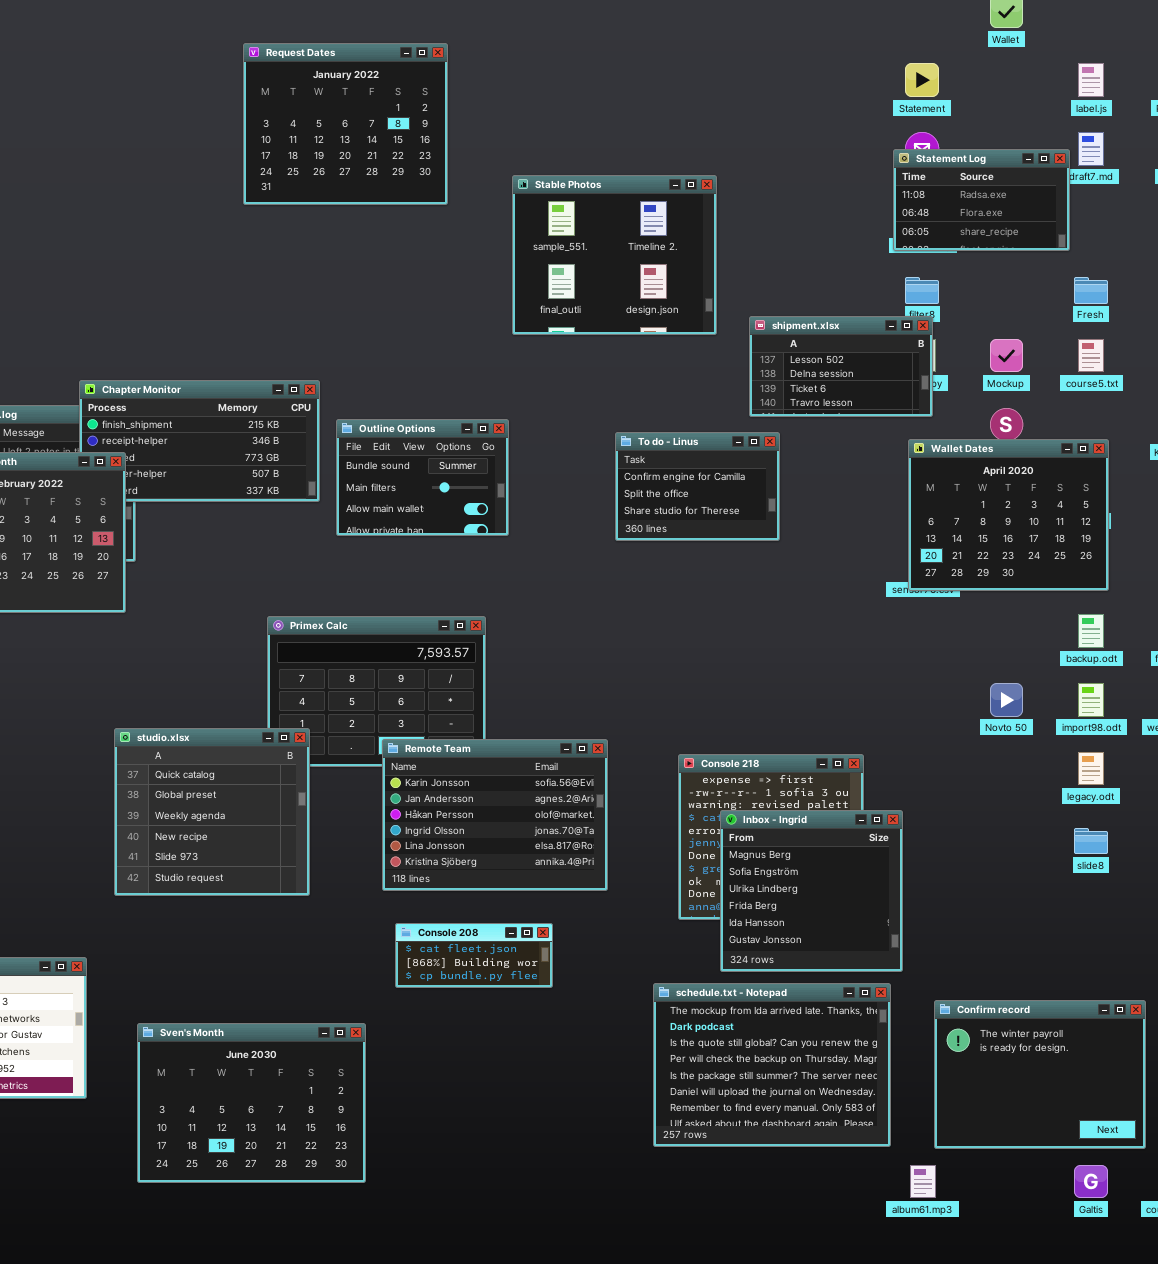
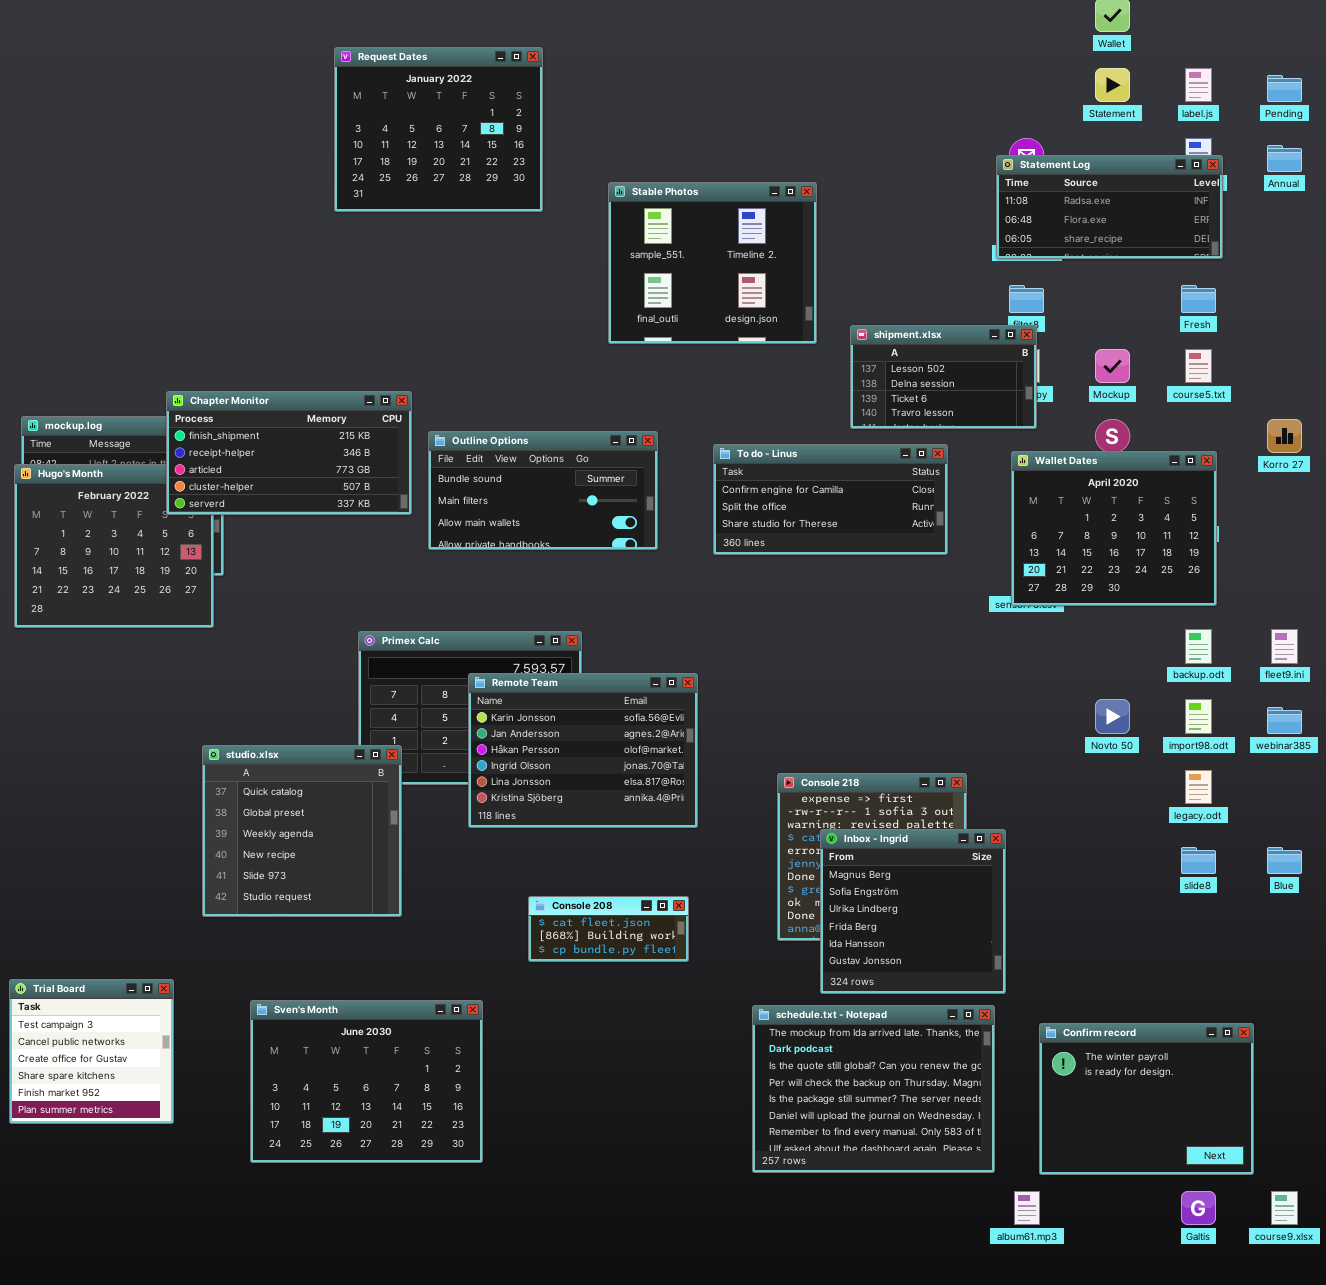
Statement: [905,63,939,97] -> [1095,68,1130,102], moved
Statement Log: [893,149,1070,251] -> [996,155,1223,259], resized
Chapter Monitor: [79,380,320,502] -> [166,391,412,515], raised
Outline Options: [336,419,509,536] -> [428,431,658,550], resized
To do - Linus: [615,432,780,541] -> [713,444,948,555], resized
Remote Team: [382,739,608,891] -> [468,673,698,828], moved
Console 208: [395,923,553,988] -> [528,896,689,962], moved
Sven's Month: [137,1023,366,1183] -> [250,1000,483,1163], moved

